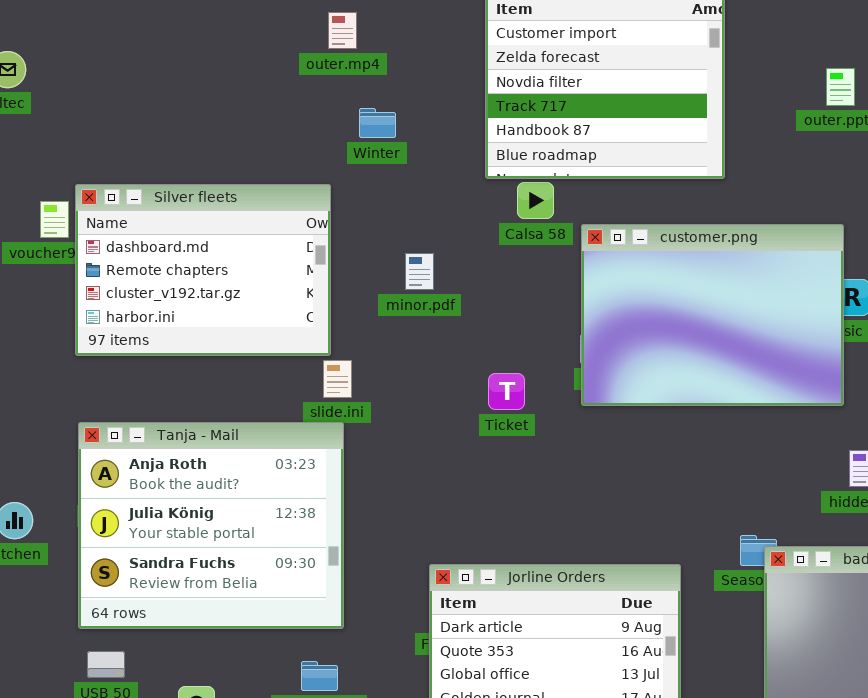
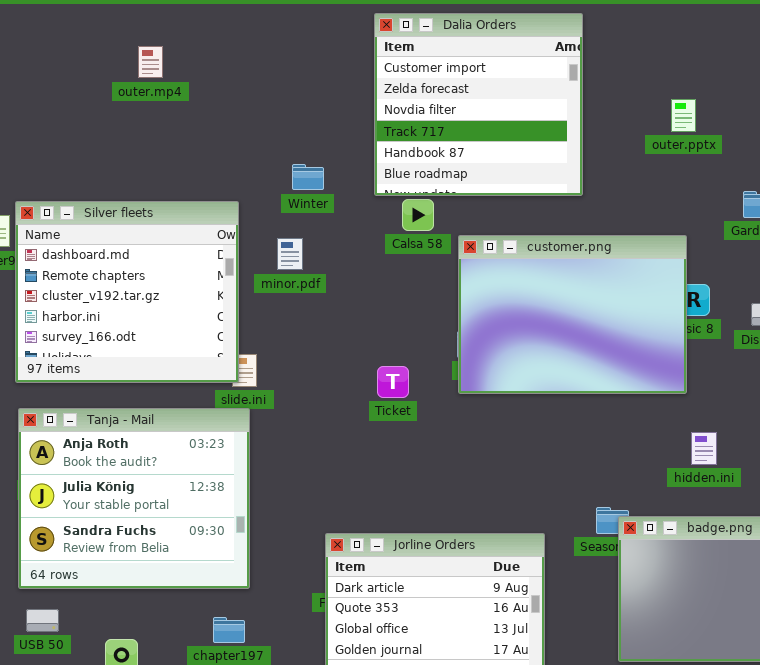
outer.mp4: [328,12,357,49] -> [138,46,163,78], moved
Winter: [359,108,396,138] -> [292,164,324,190], moved
Silver fleets: [75,184,331,356] -> [15,201,239,383], resized
minor.pdf: [405,253,434,290] -> [277,238,303,270], moved

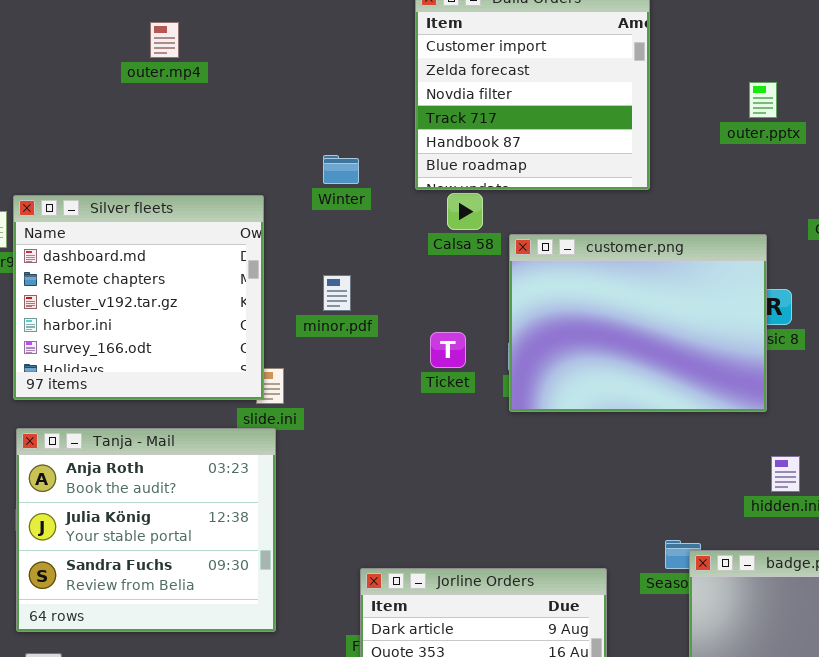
minor.pdf: [277,238,303,270] -> [323,275,351,311], moved
Ticket: [377,366,409,398] -> [430,332,466,368], moved

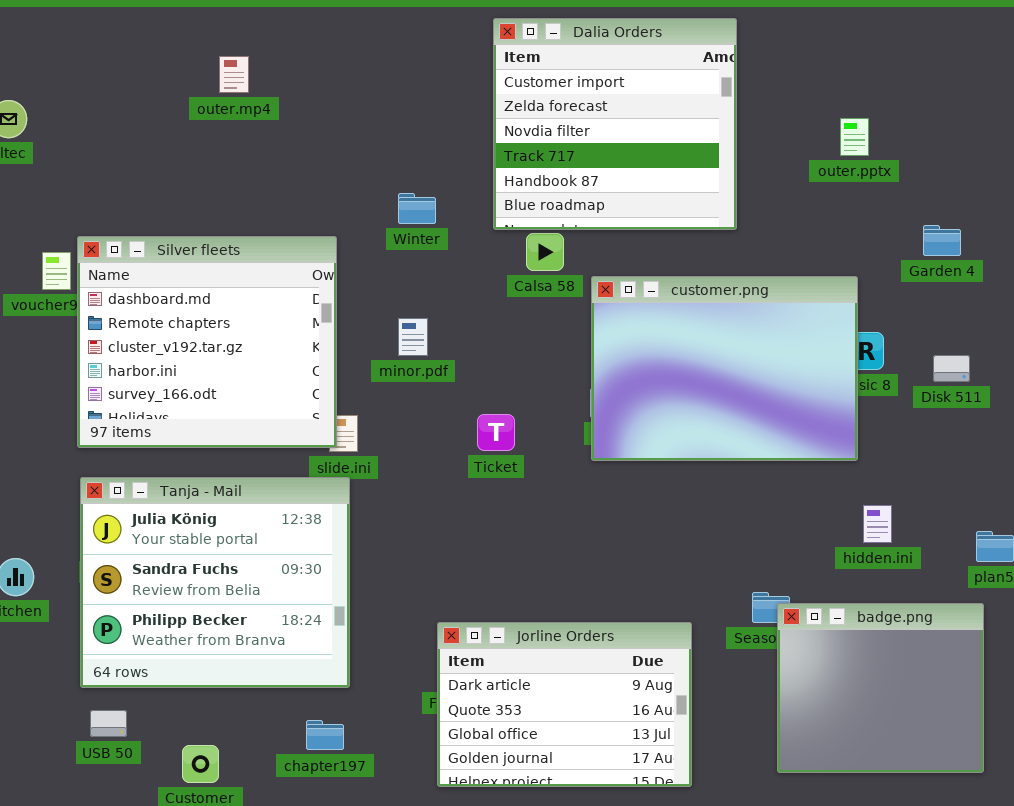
Ticket: [430,332,466,368] -> [477,414,515,451], moved
Tanja - Mail: [16,428,276,632] -> [80,477,350,688], scrolled down 1 row

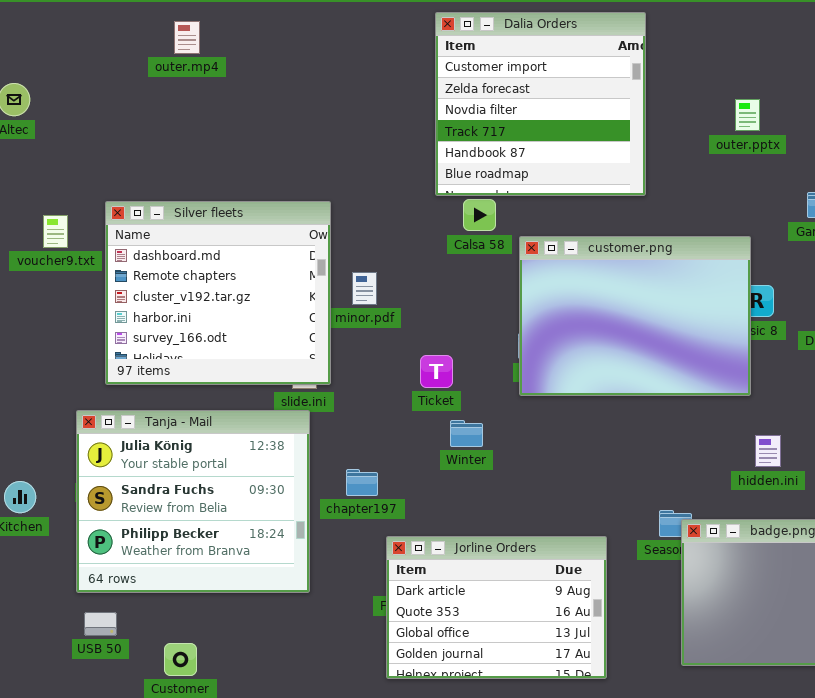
outer.mp4: [219,56,249,93] -> [174,21,200,54], moved
Winter: [398,193,436,224] -> [450,420,483,447], moved
Silver fleets: [77,236,337,448] -> [105,201,331,385], moved
chapter197: [306,720,344,750] -> [346,469,378,496], moved

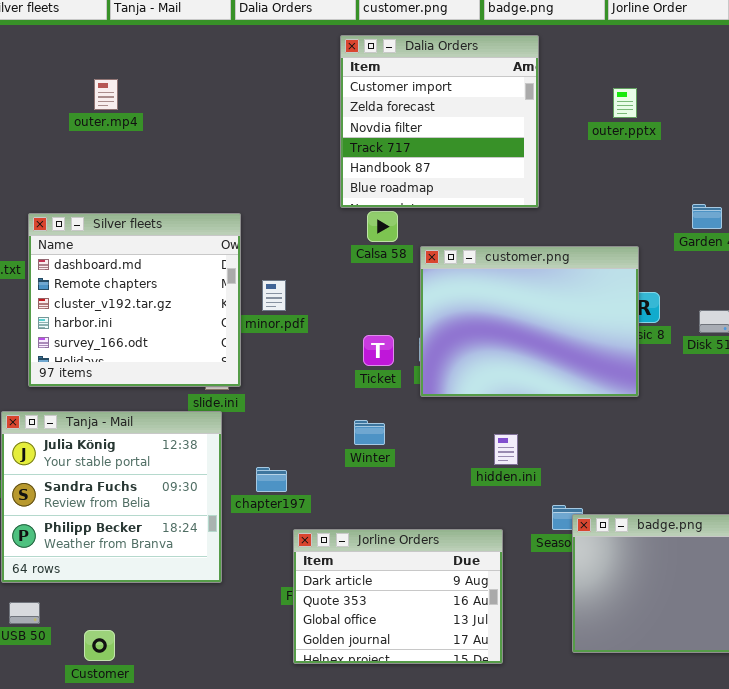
outer.mp4: [174,21,200,54] -> [94,79,118,110], moved
outer.pptx: [735,99,760,131] -> [613,88,637,118], moved
Ticket: [420,355,453,388] -> [363,335,394,366], moved
hidden.ini: [755,435,781,467] -> [494,434,518,465], moved

